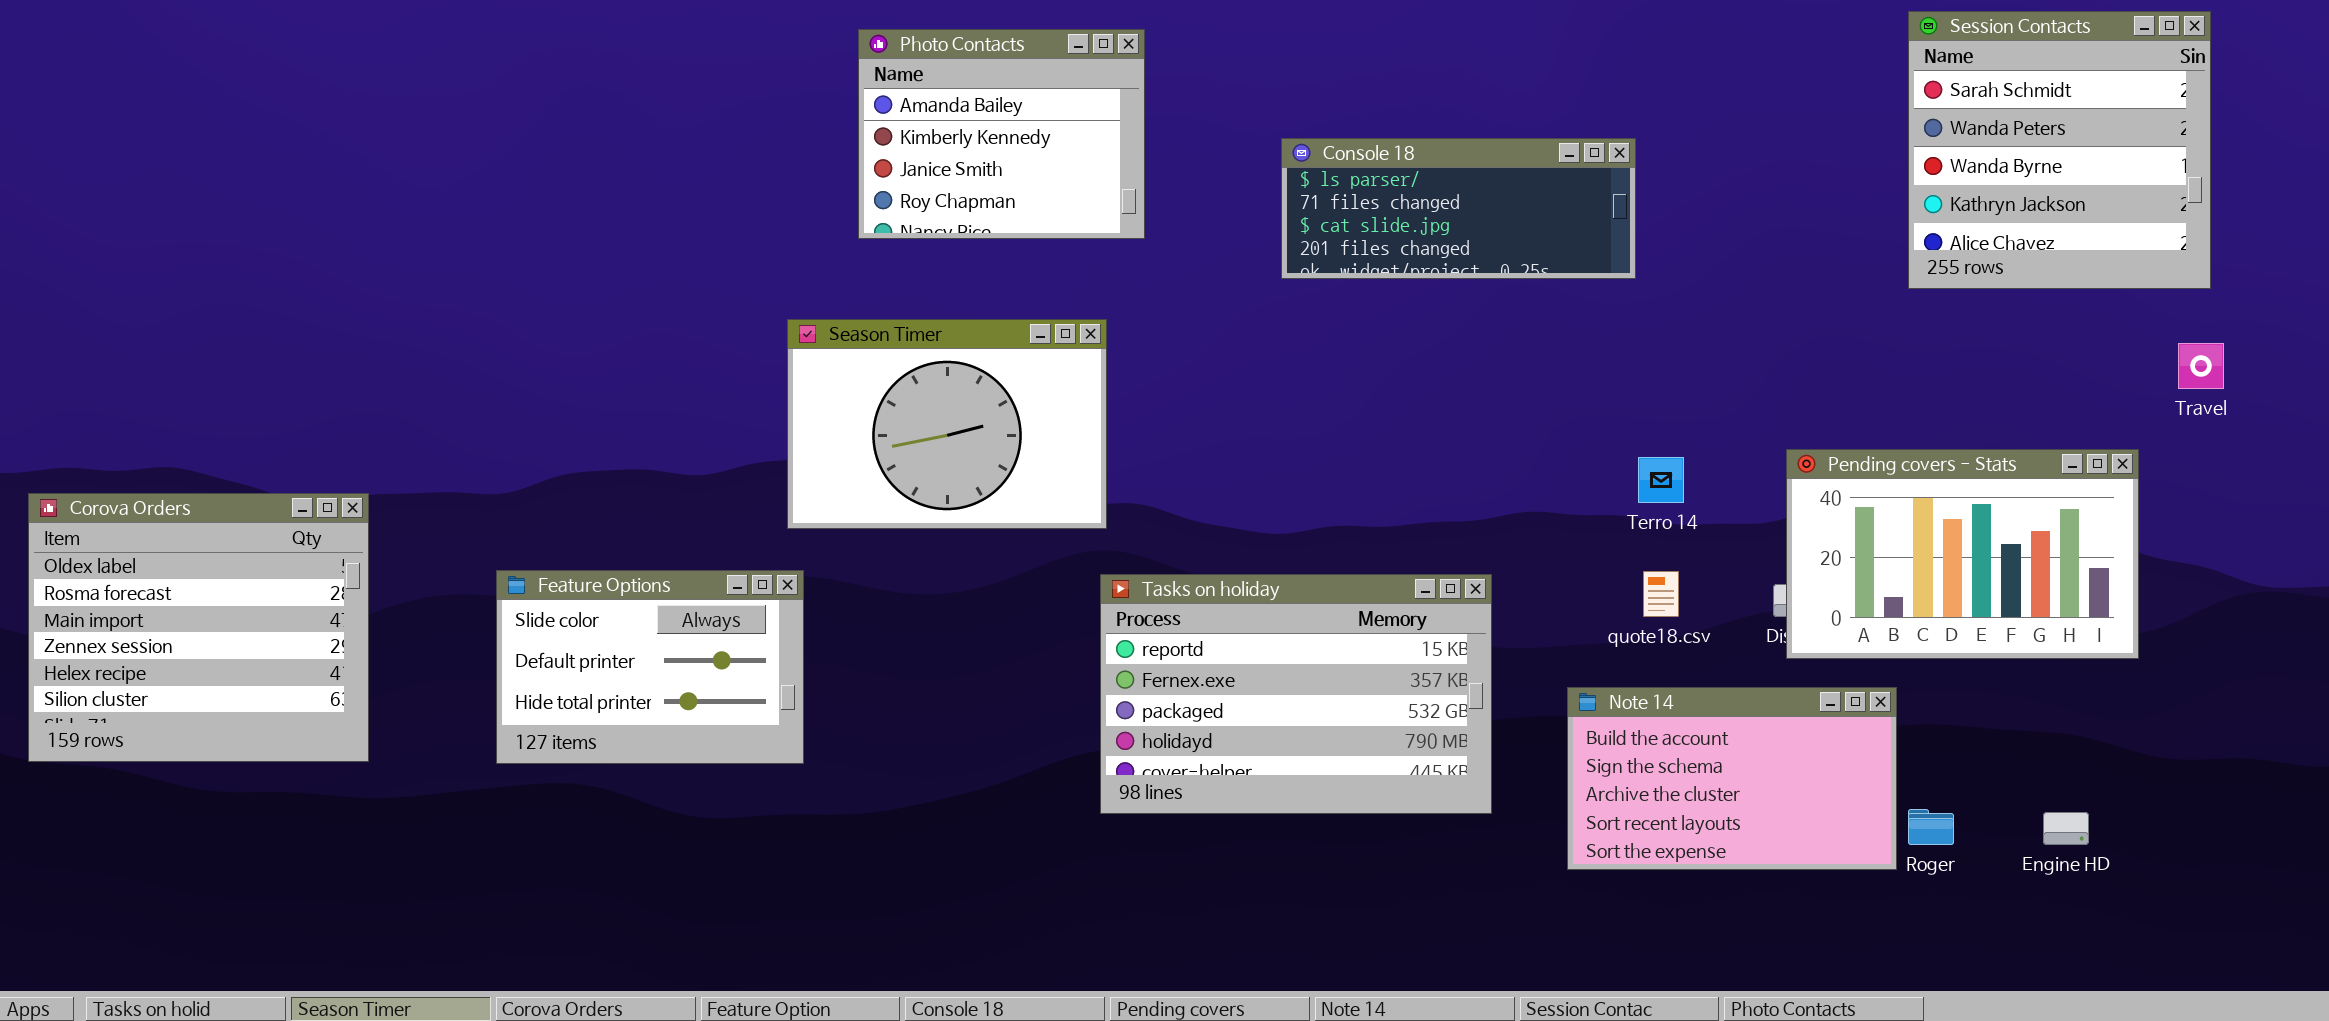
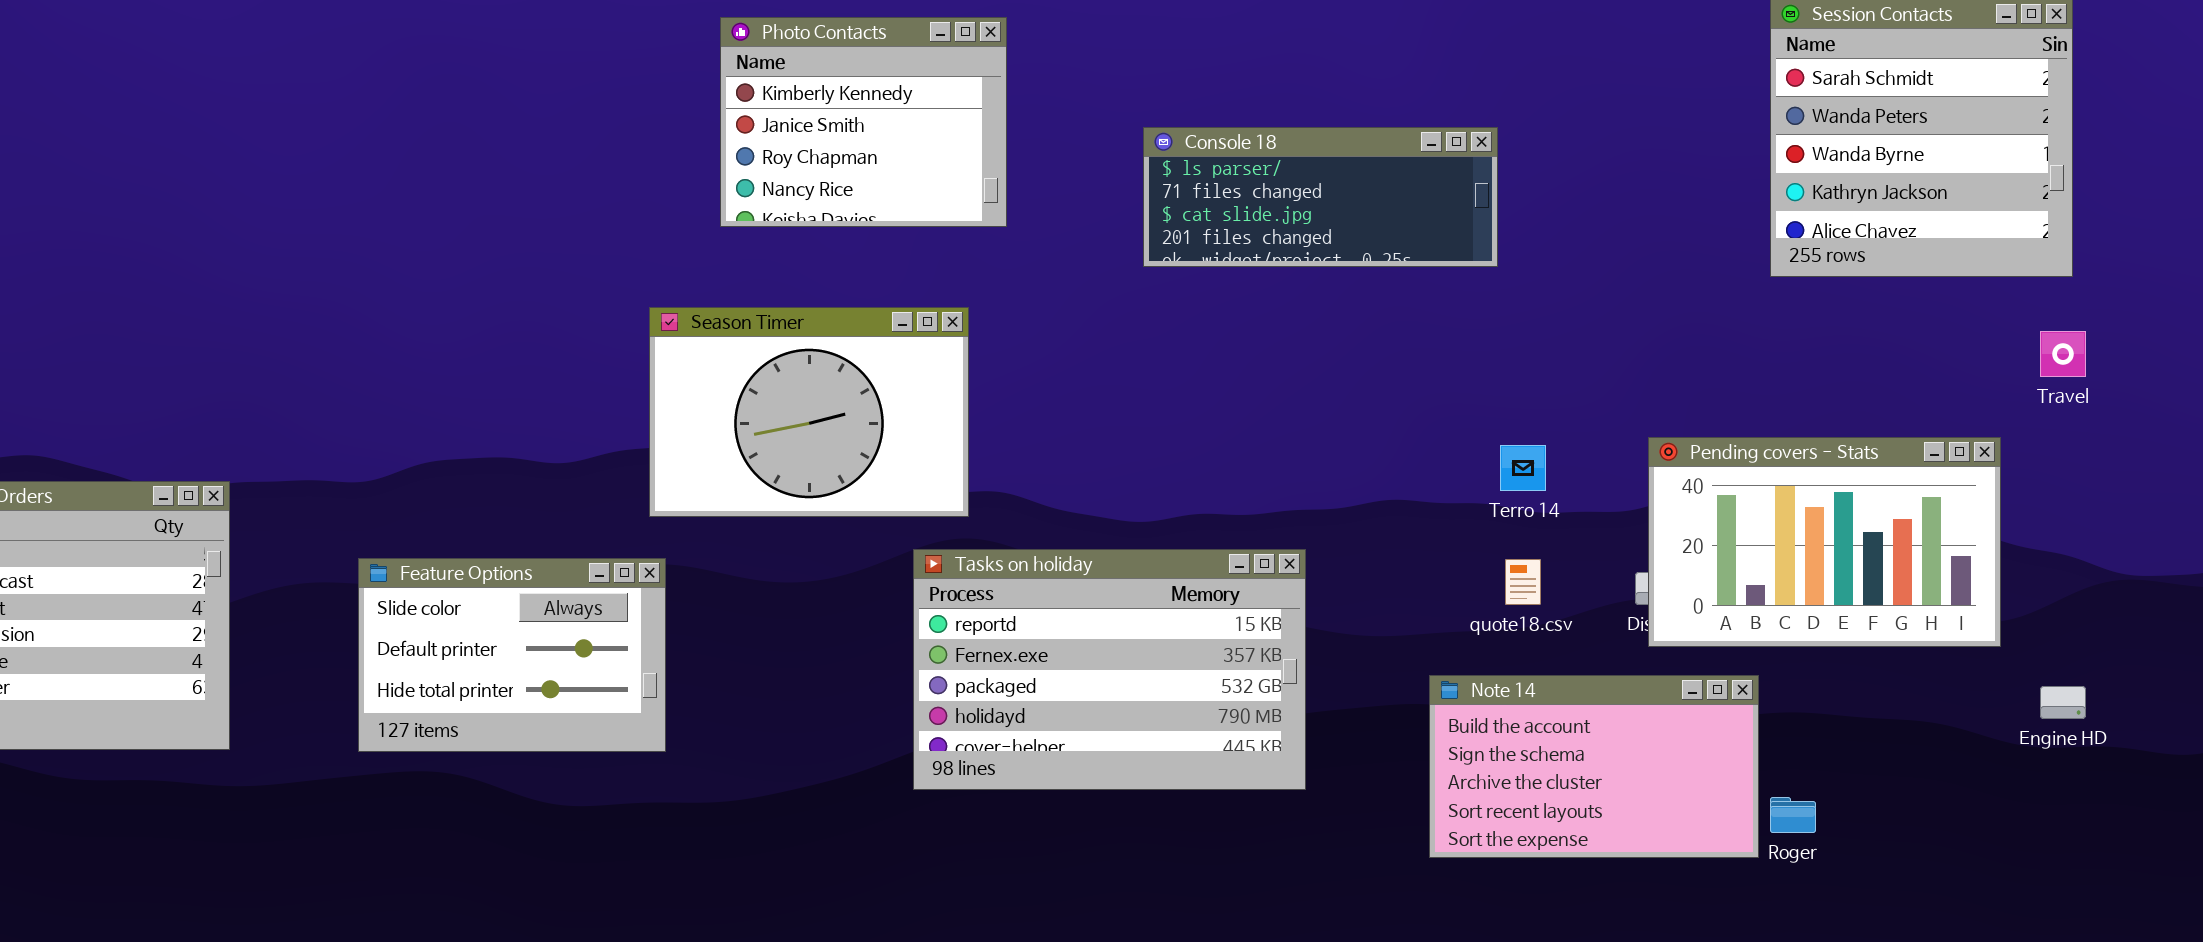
Photo Contacts: [858,29,1145,239] -> [720,17,1007,227], scrolled down 1 row
Tasks on holiday: [1100,574,1492,814] -> [913,549,1306,790], moved
Engine HD: [2043,812,2089,845] -> [2040,686,2086,719], moved

